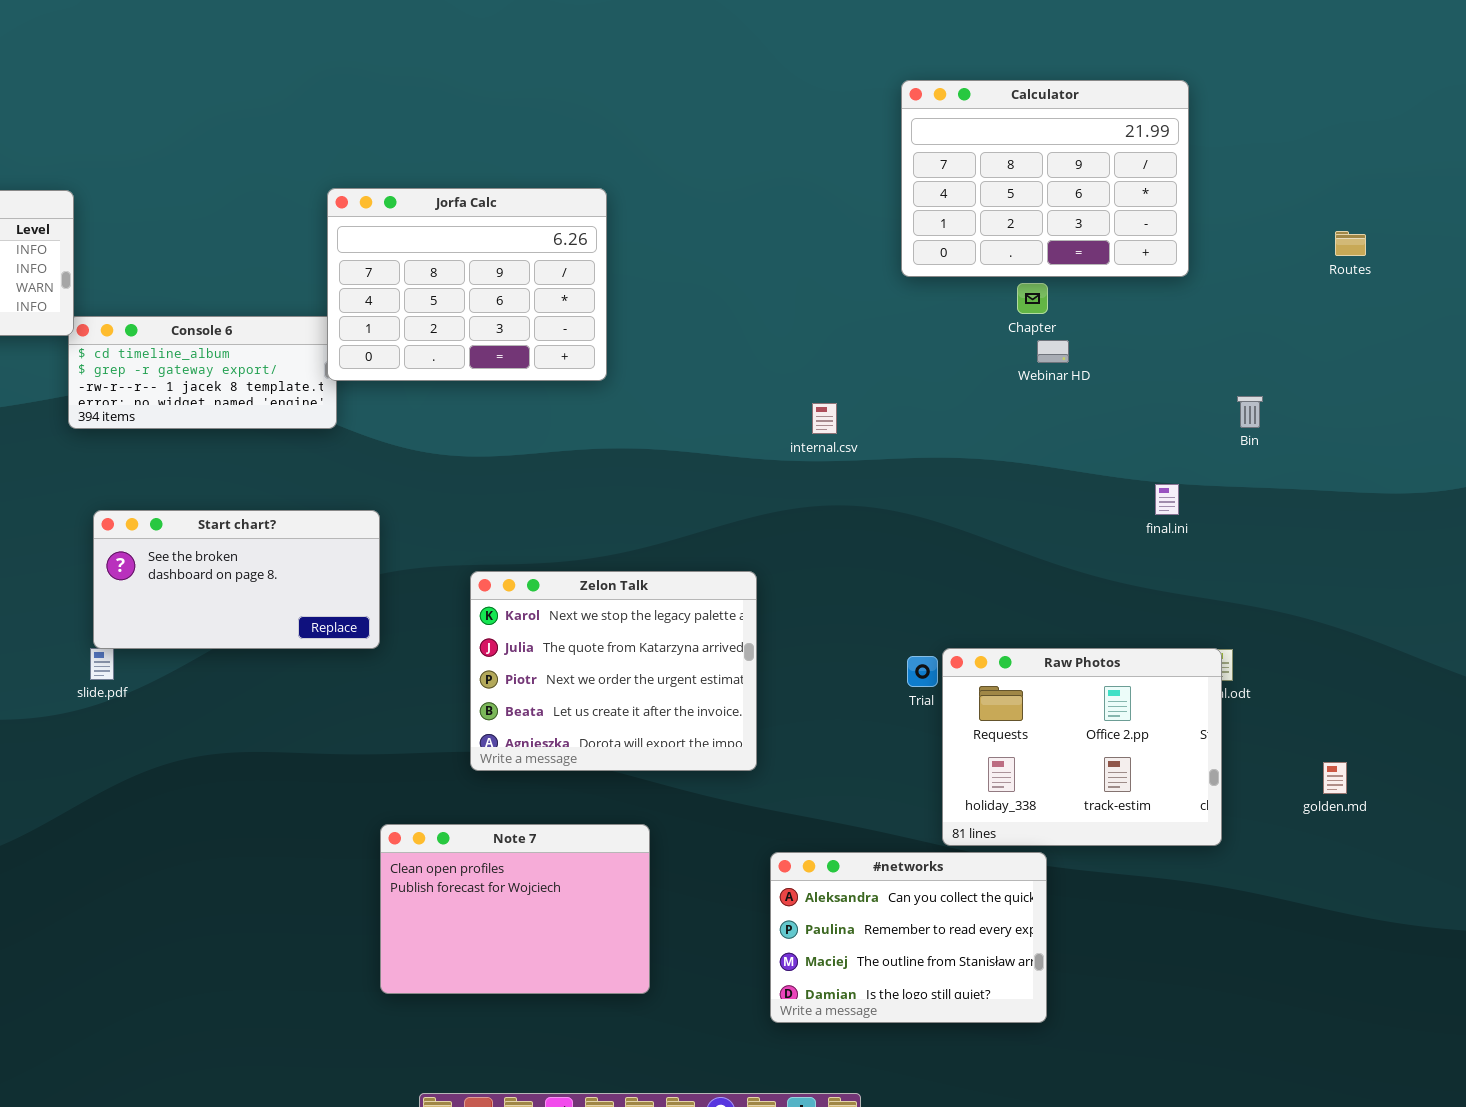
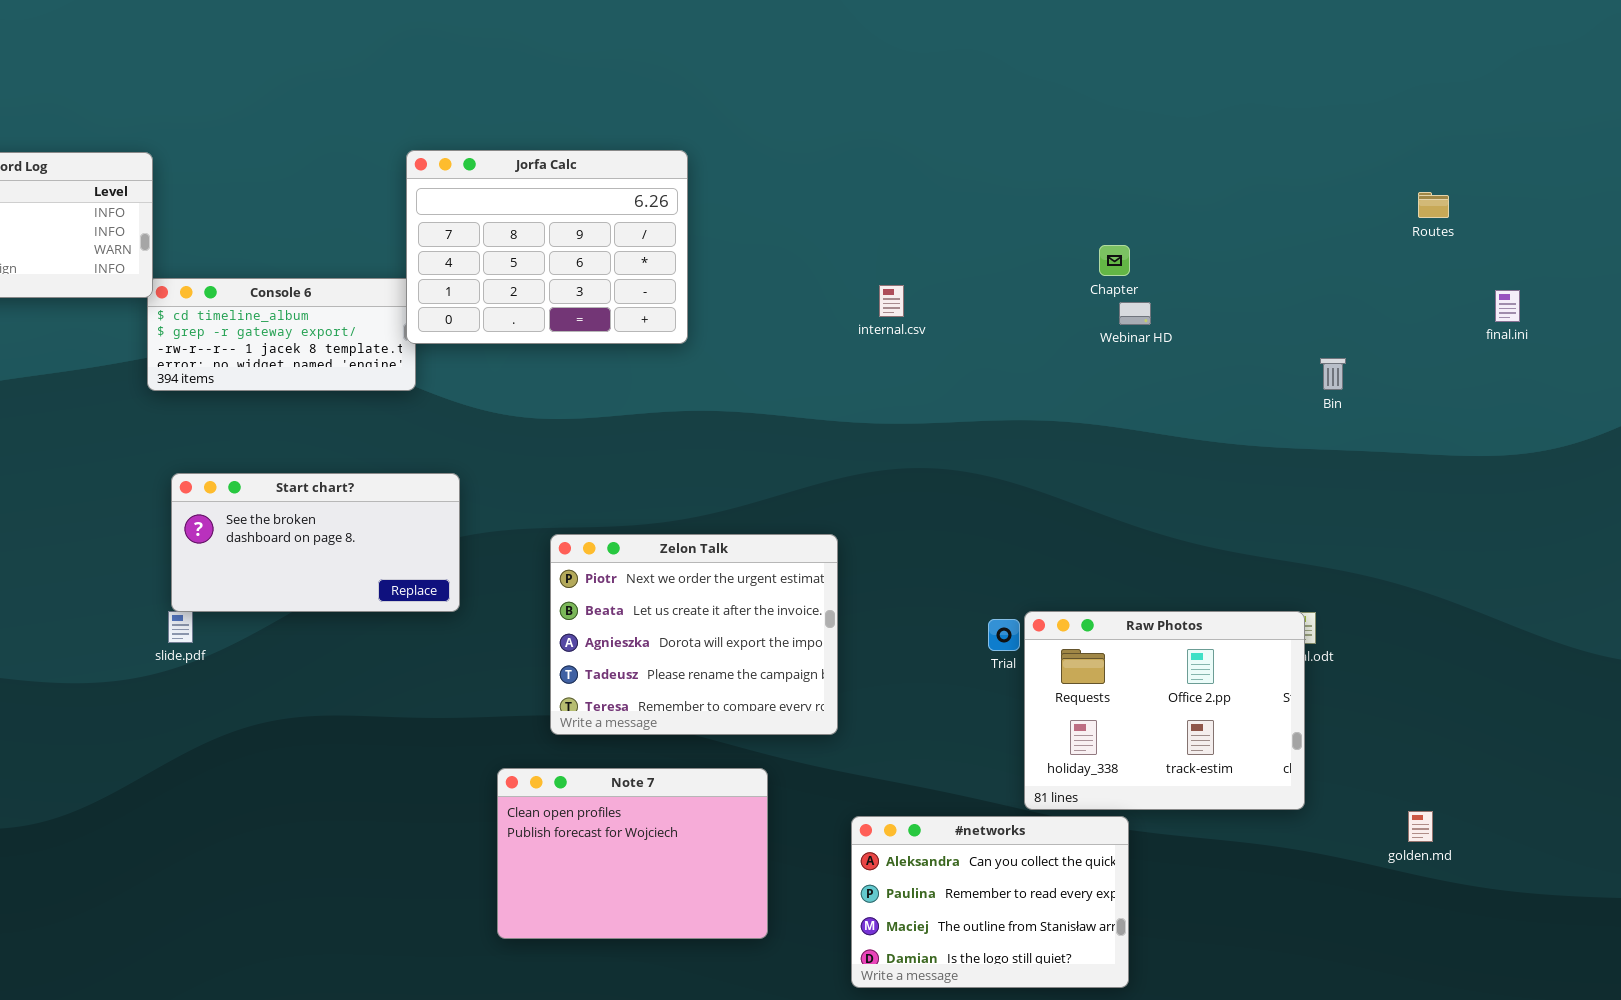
Calculator: [901,80,1189,277] -> none, closed
internal.csv: [812,403,837,434] -> [879,285,904,317], moved
final.ini: [1155,484,1179,515] -> [1495,290,1520,322], moved
Zelon Talk: [470,571,757,771] -> [550,534,838,735], scrolled down 2 rows
golden.md: [1323,762,1347,794] -> [1408,811,1433,842], moved
Note 7: [380,824,650,994] -> [497,768,768,939], moved

